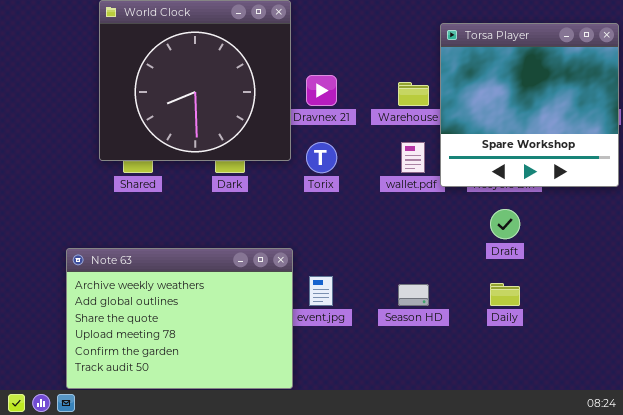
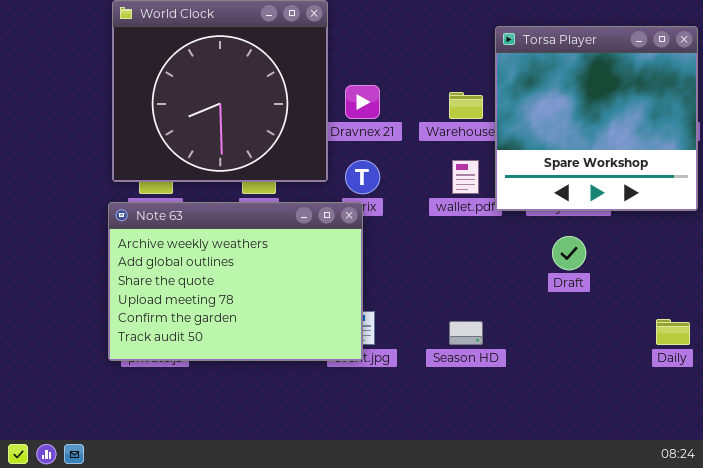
Note 63: [66,248,293,389] -> [108,202,363,361], moved
Daily: [490,283,520,306] -> [656,319,690,345], moved

